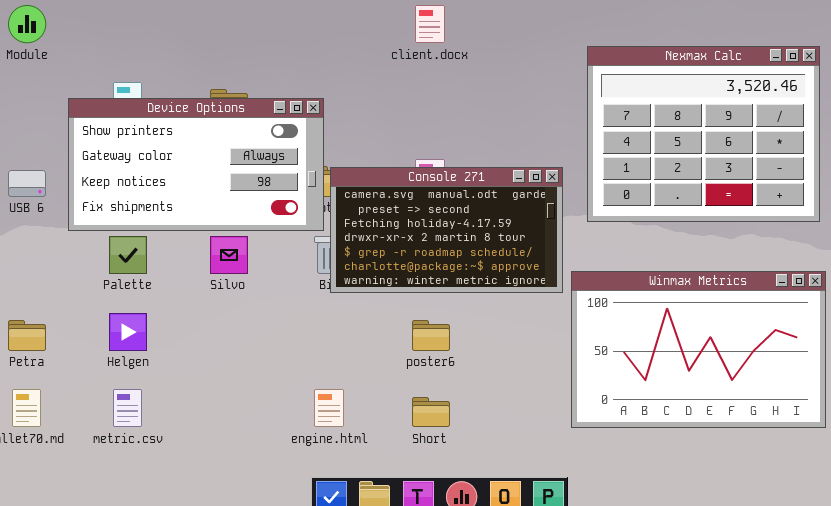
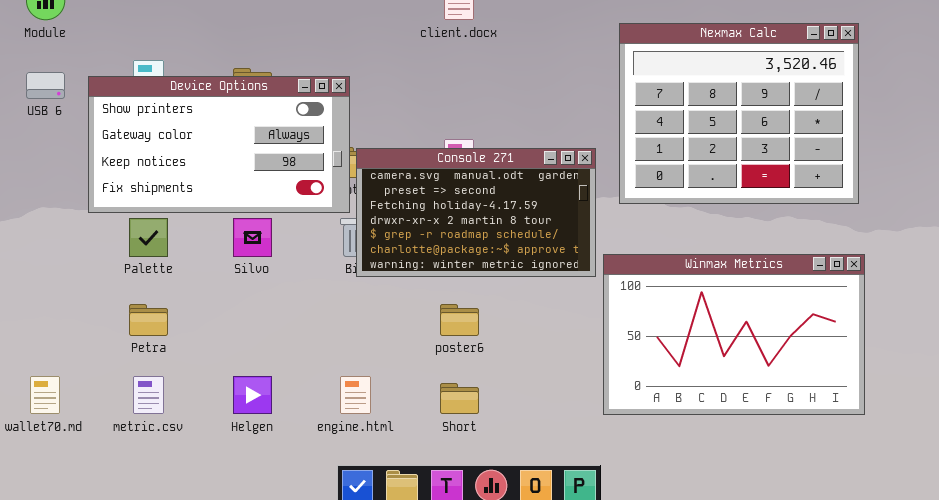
USB 6: [8,170,46,197] -> [26,72,65,99], moved
Helgen: [109,313,147,351] -> [233,376,272,414], moved
Petra: [8,320,46,351] -> [129,304,168,336], moved

